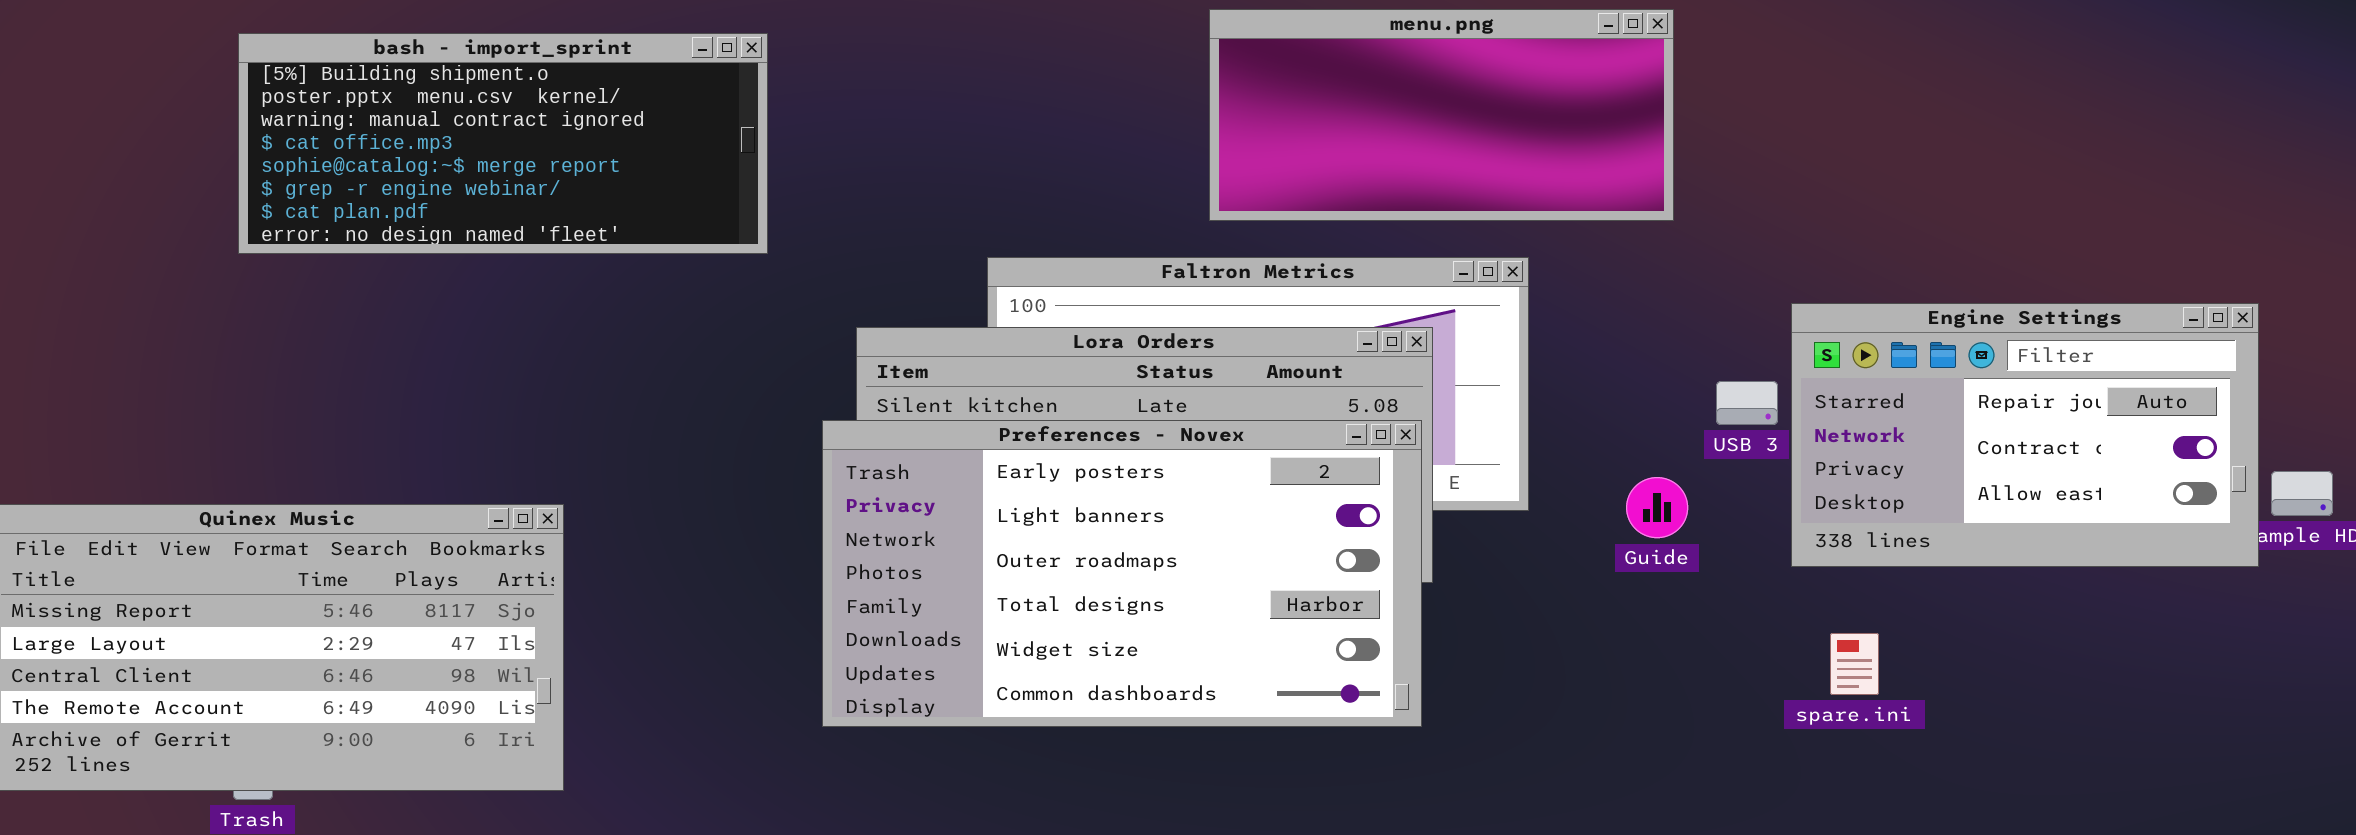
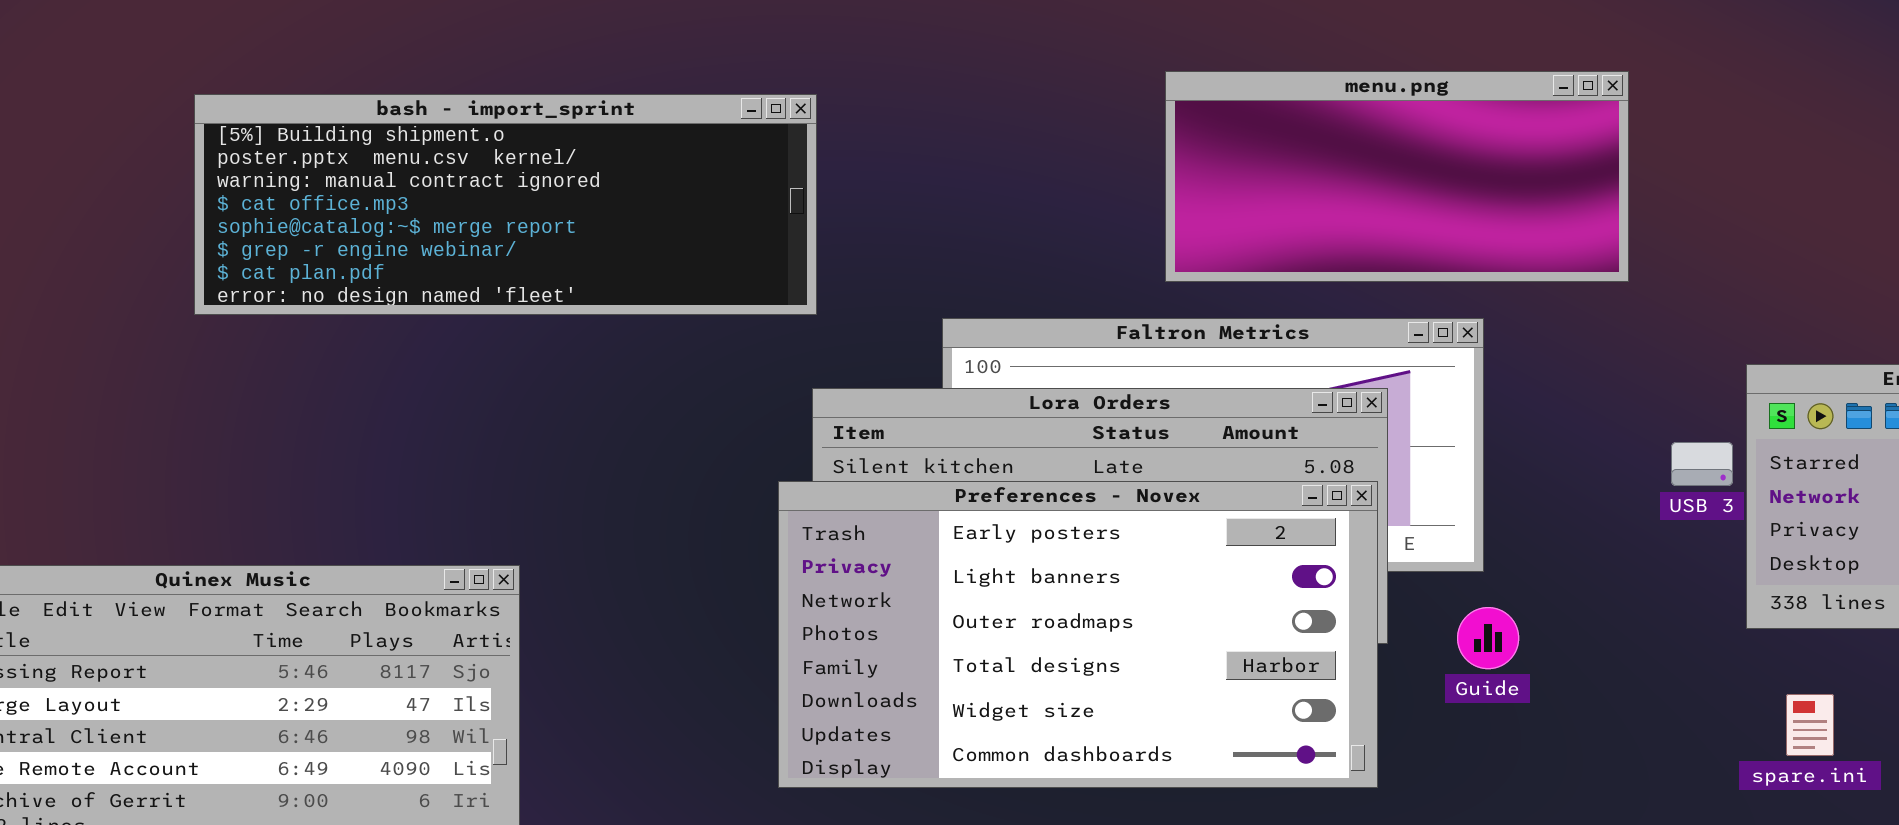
bash - import_sprint: [238,33,768,254] -> [194,94,817,315], resized
Guide: [1626,477,1688,538] -> [1457,607,1519,669], moved

